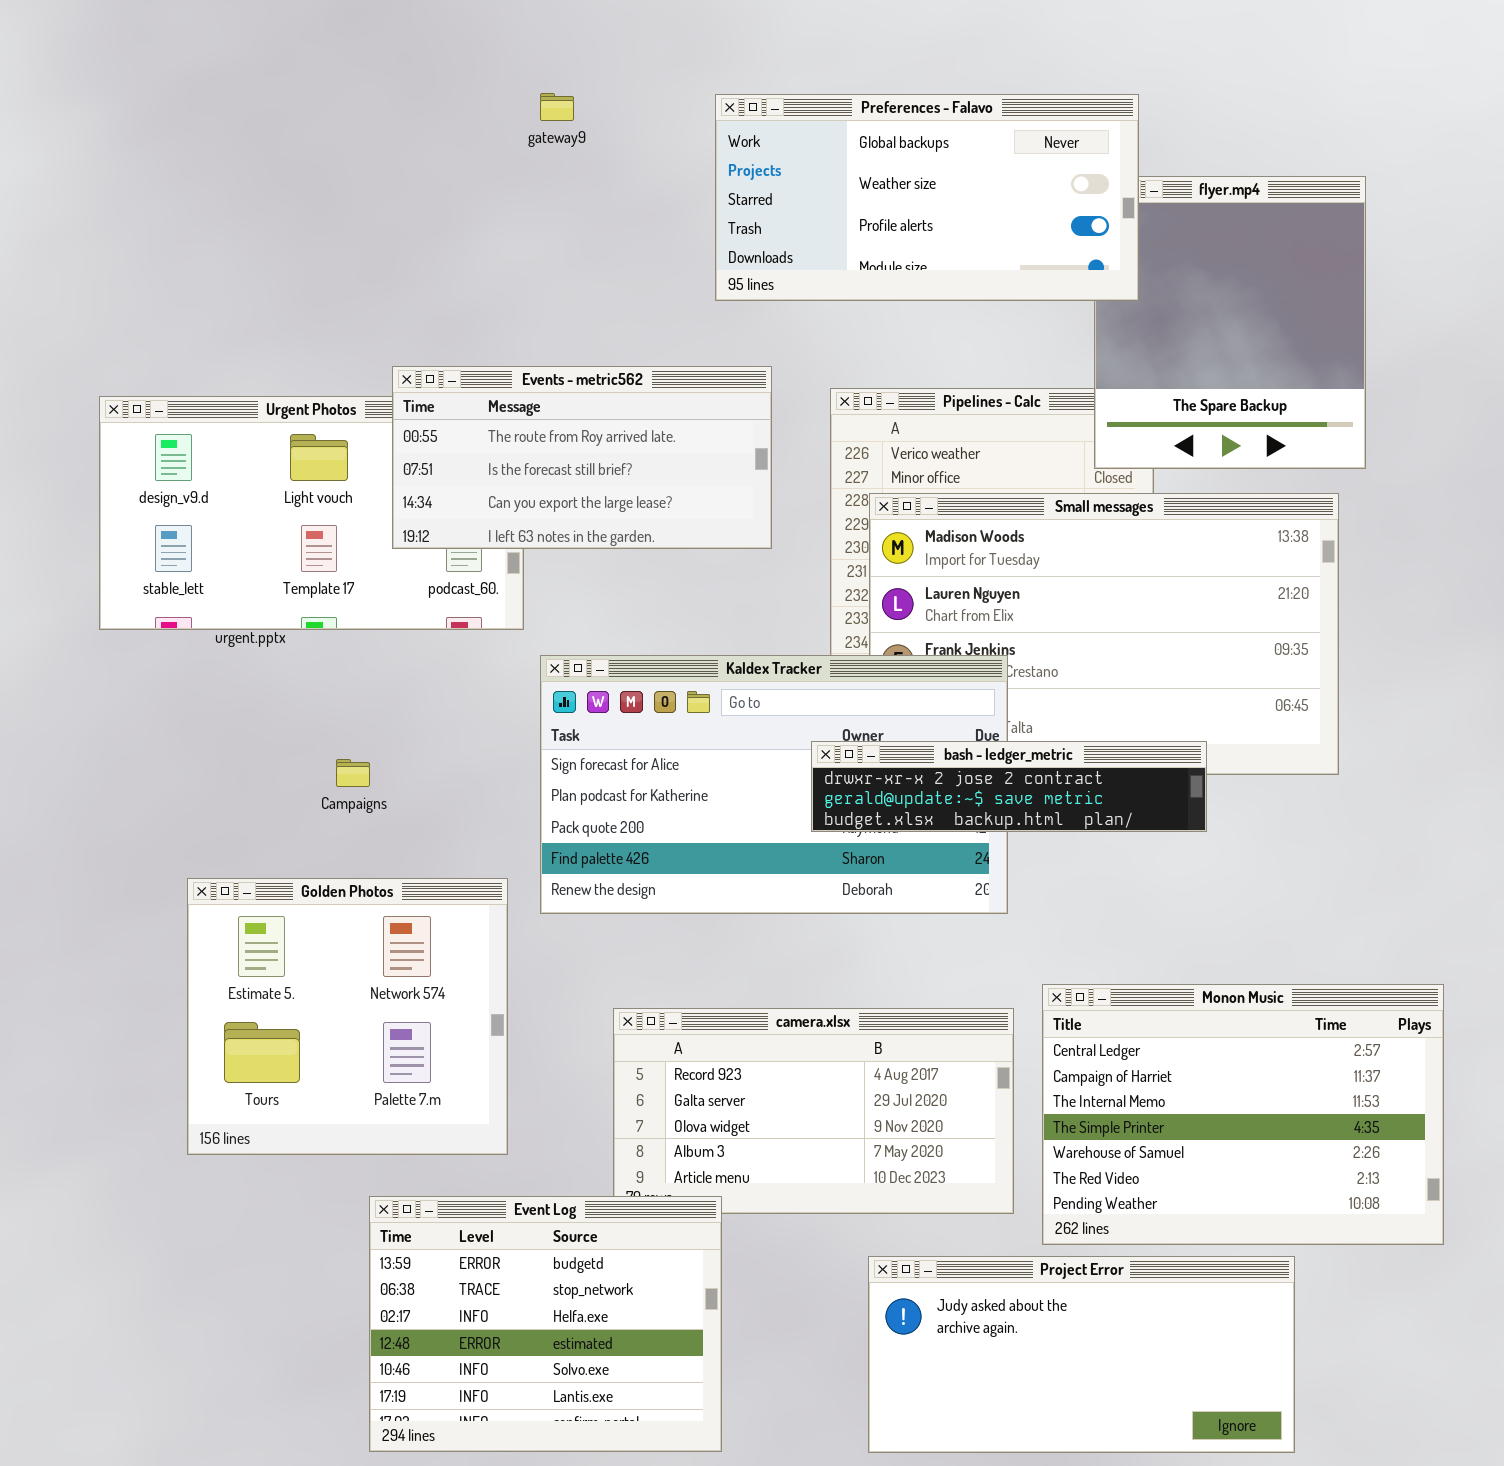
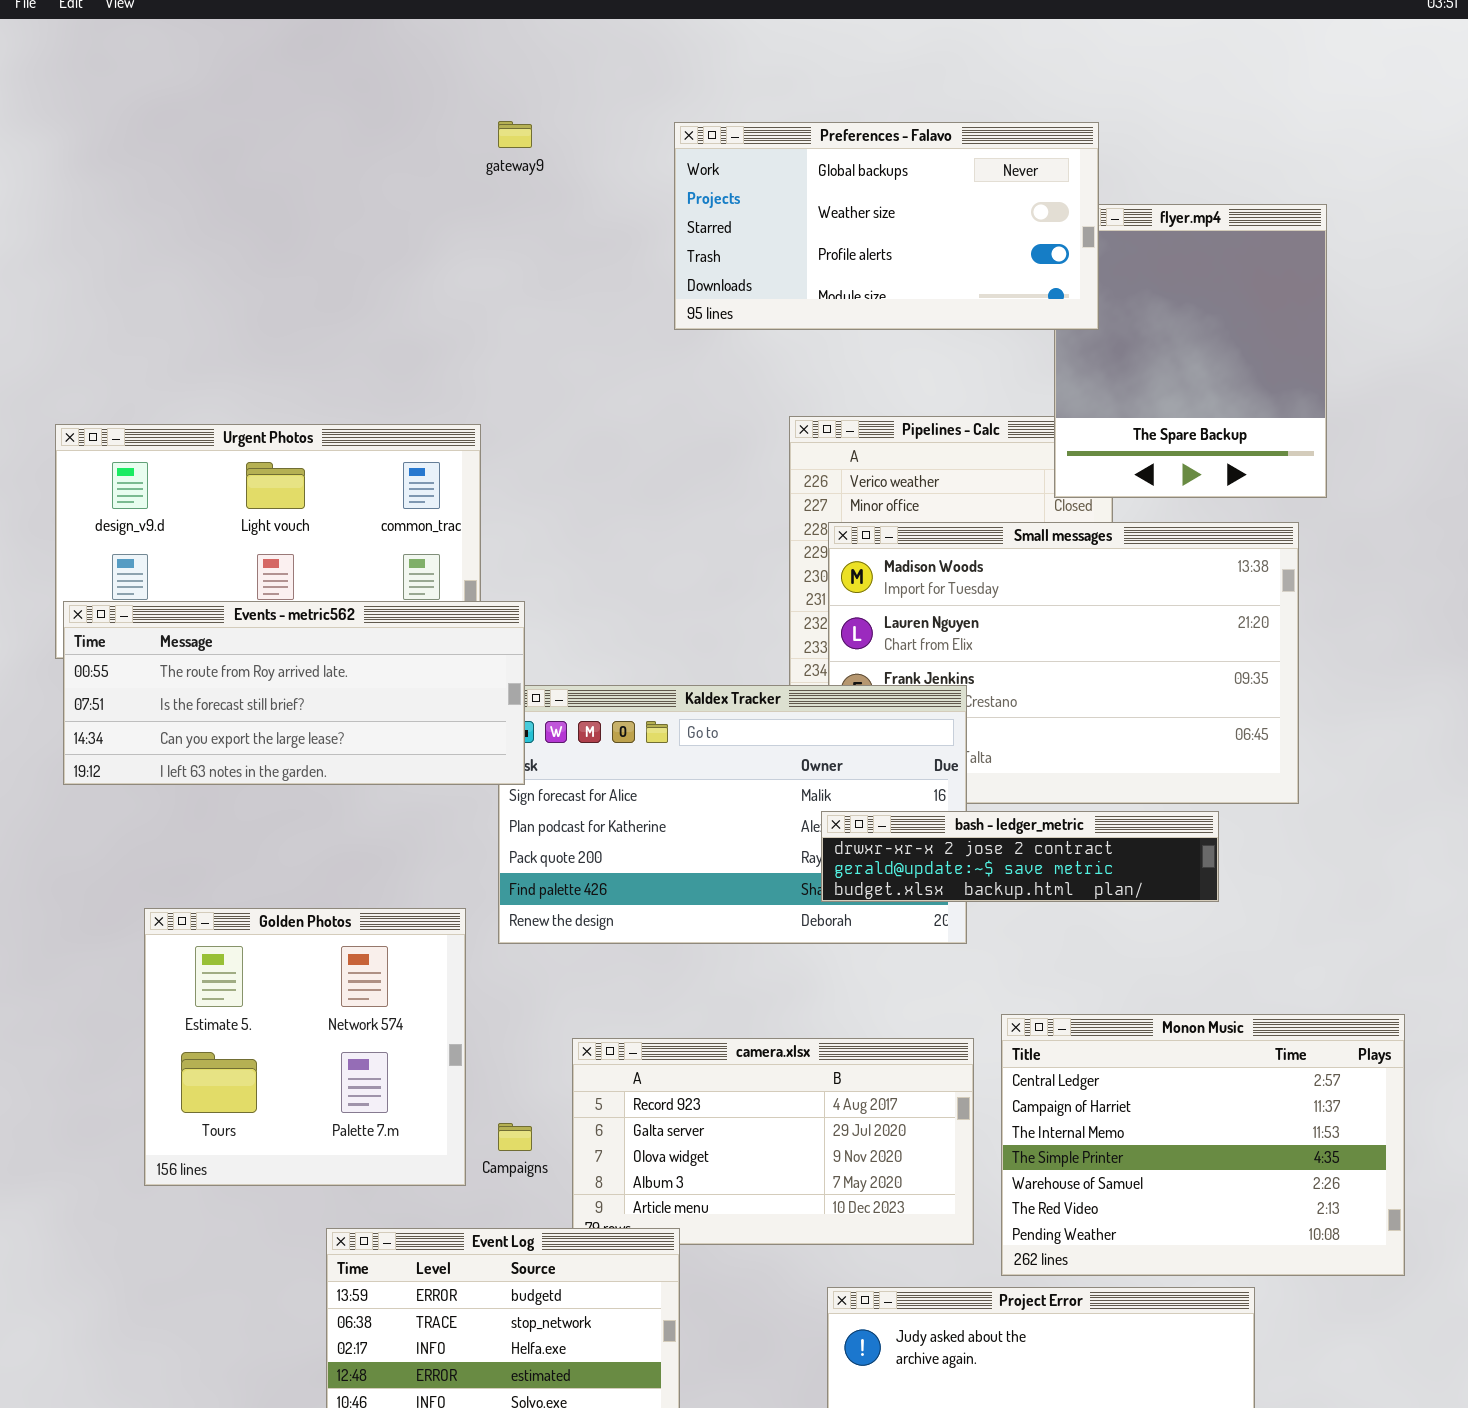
Events - metric562: [392,366,772,549] -> [63,601,525,785], moved, resized
bash - ledger_metric: [811,741,1207,832] -> [821,811,1219,902], moved
Campaigns: [336,759,370,787] -> [498,1123,532,1151], moved

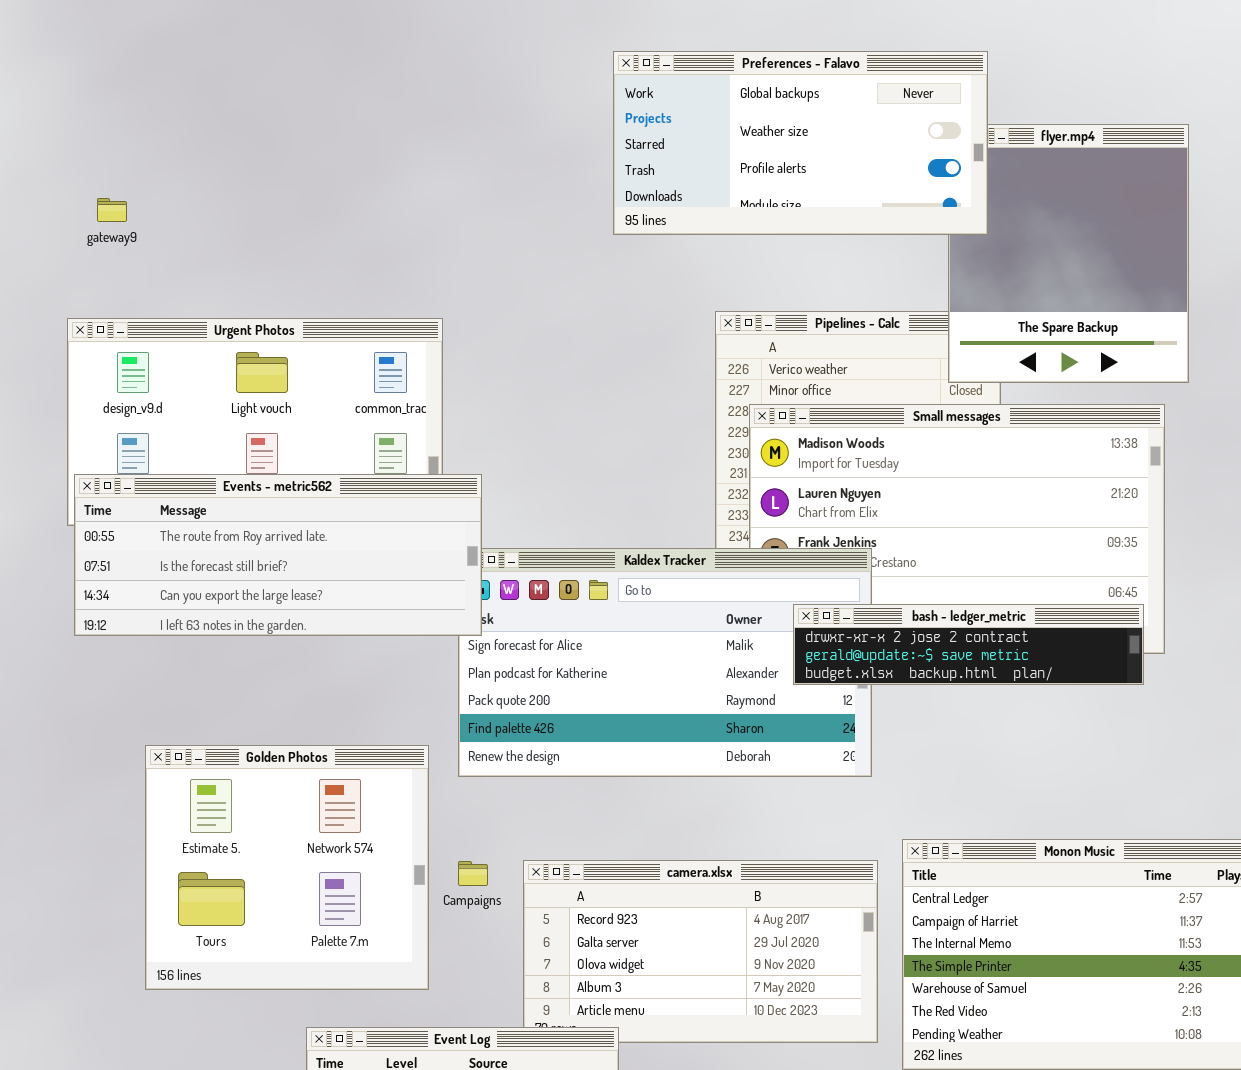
gateway9: [498,121,532,148] -> [97,198,127,222], moved
bash - ledger_metric: [821,811,1219,902] -> [793,604,1144,685], moved
Campaigns: [498,1123,532,1151] -> [458,861,488,886], moved

